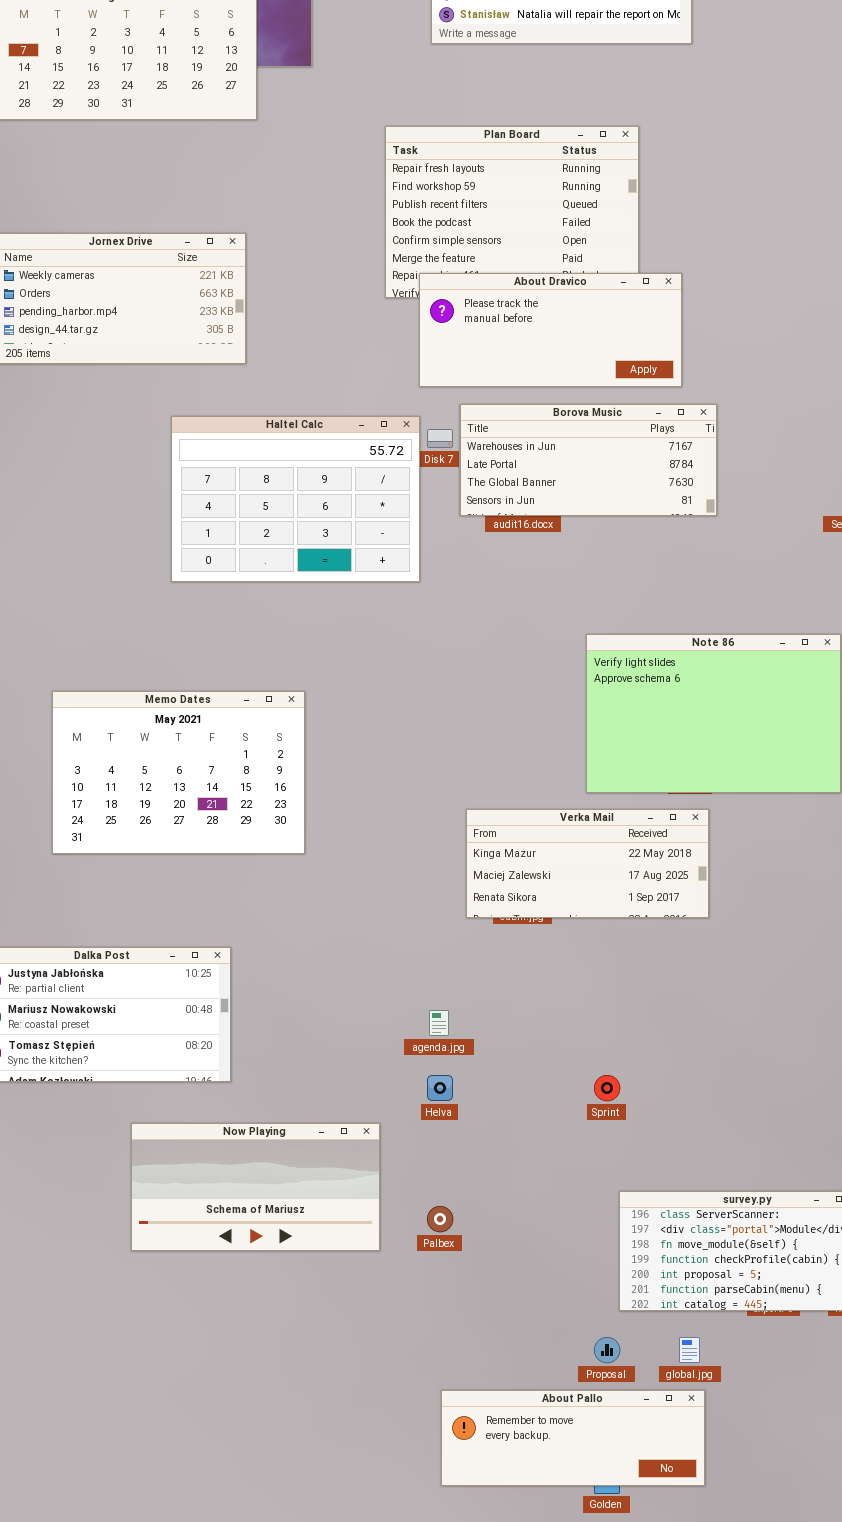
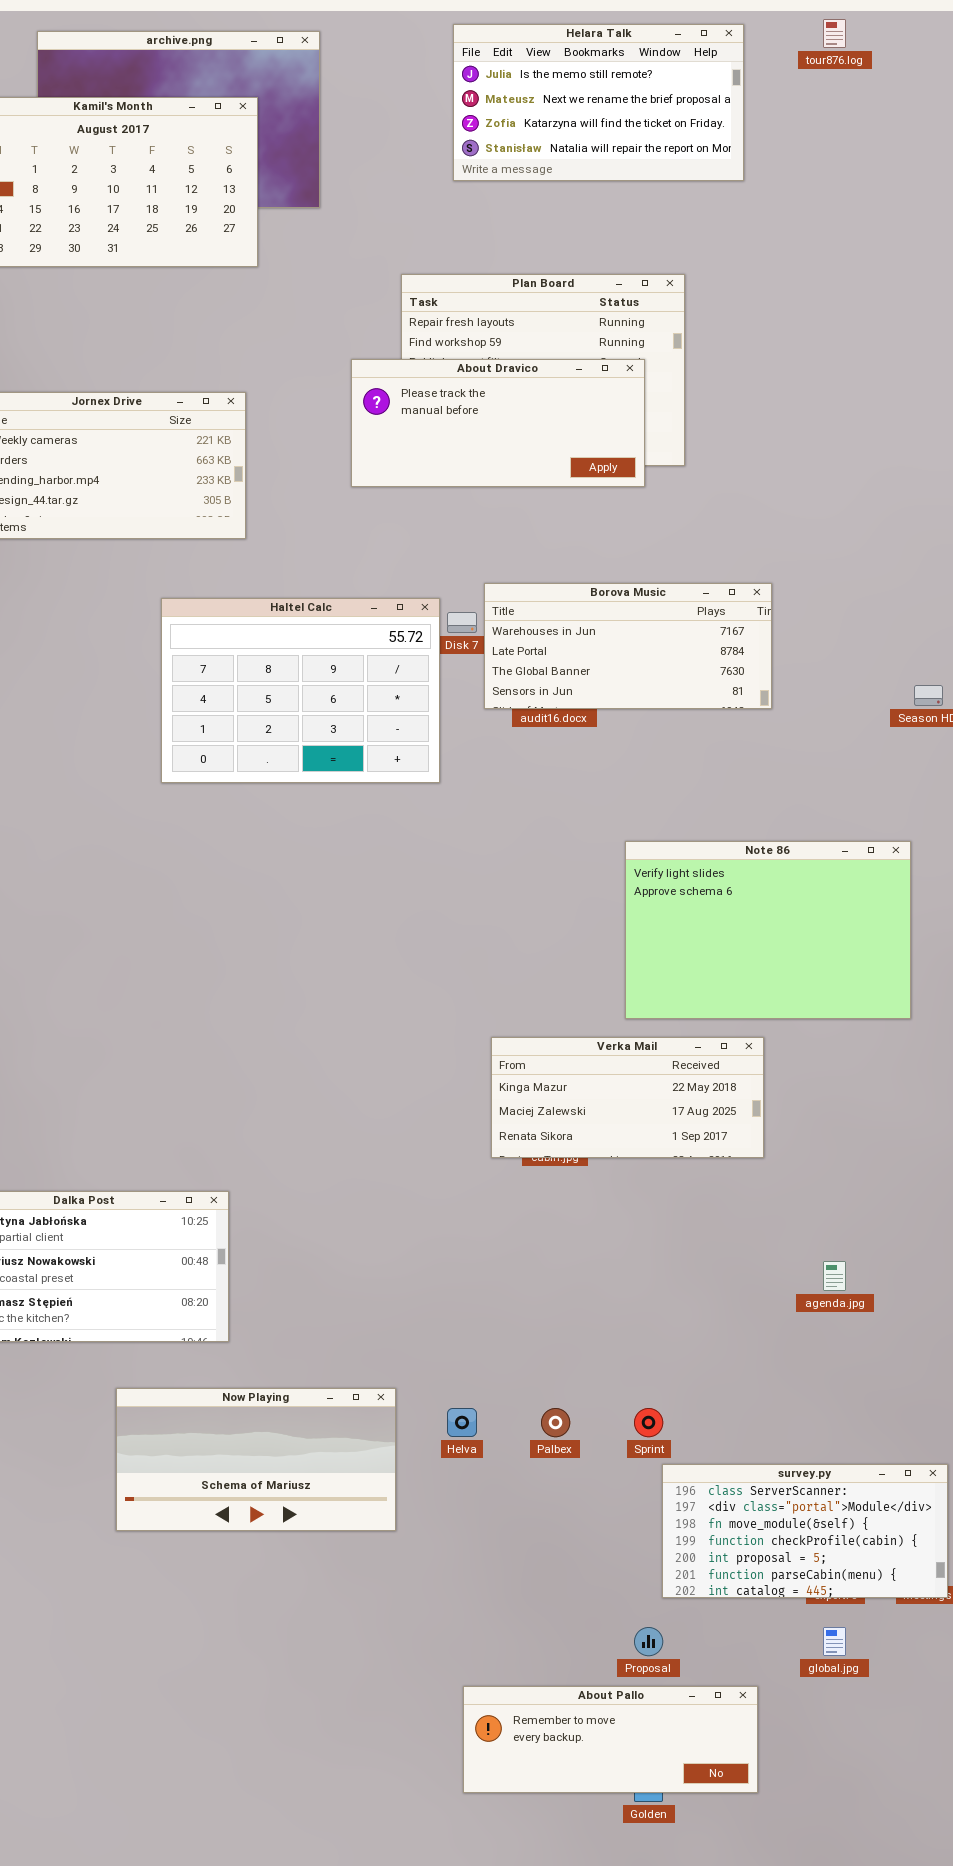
About Dravico: [419,273,682,387] -> [351,359,645,487], moved
Memo Dates: [52,691,305,854] -> none, closed
agenda.jpg: [429,1010,449,1036] -> [823,1261,846,1291], moved
Helva: [427,1075,453,1101] -> [447,1408,477,1437], moved
Sprint: [594,1075,620,1101] -> [634,1408,663,1437], moved
Palbex: [427,1206,453,1232] -> [541,1408,570,1437], moved
global.jpg: [679,1337,700,1363] -> [823,1627,846,1656], moved

